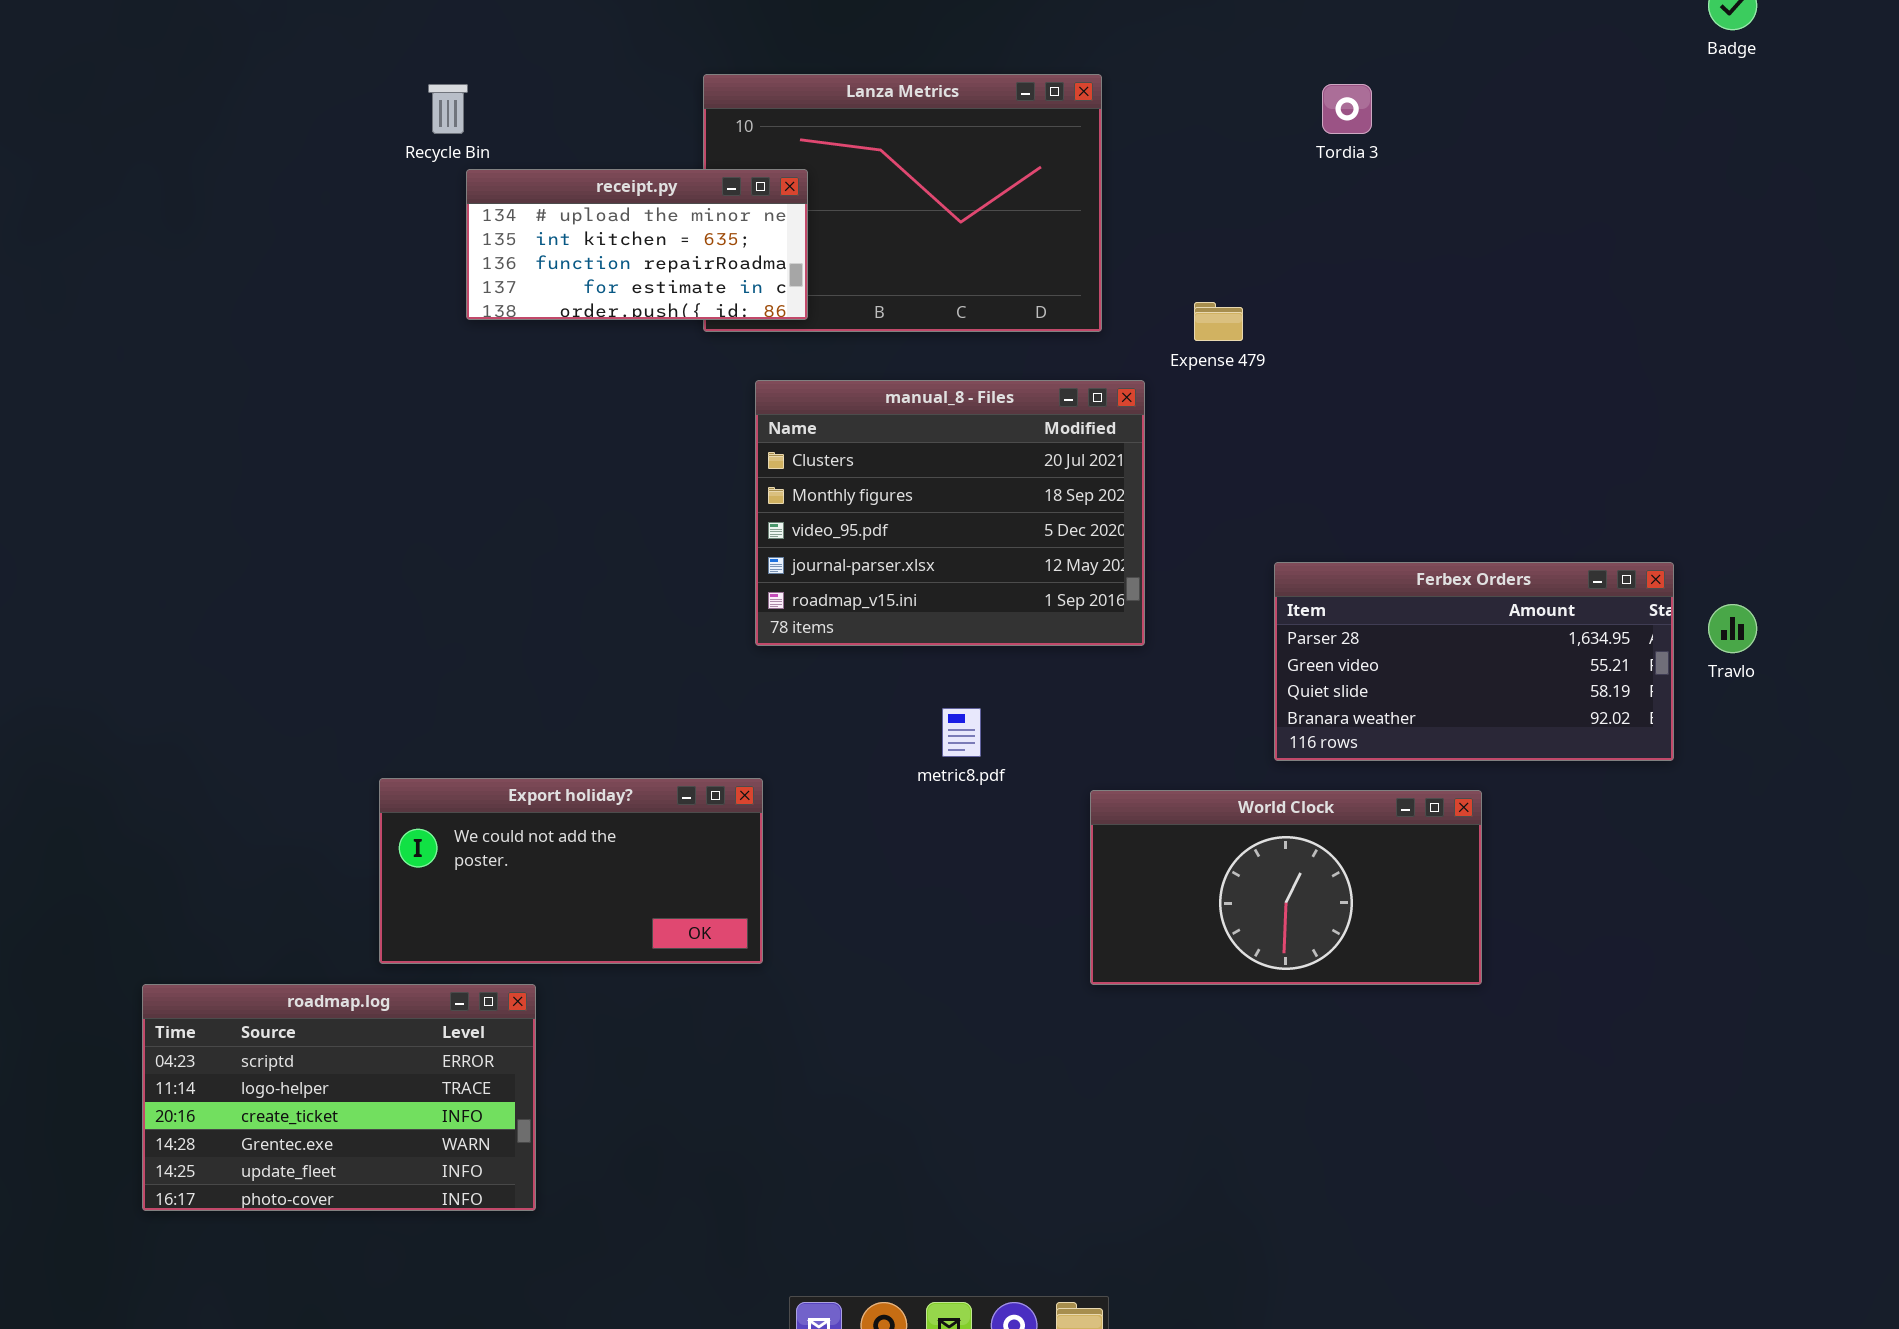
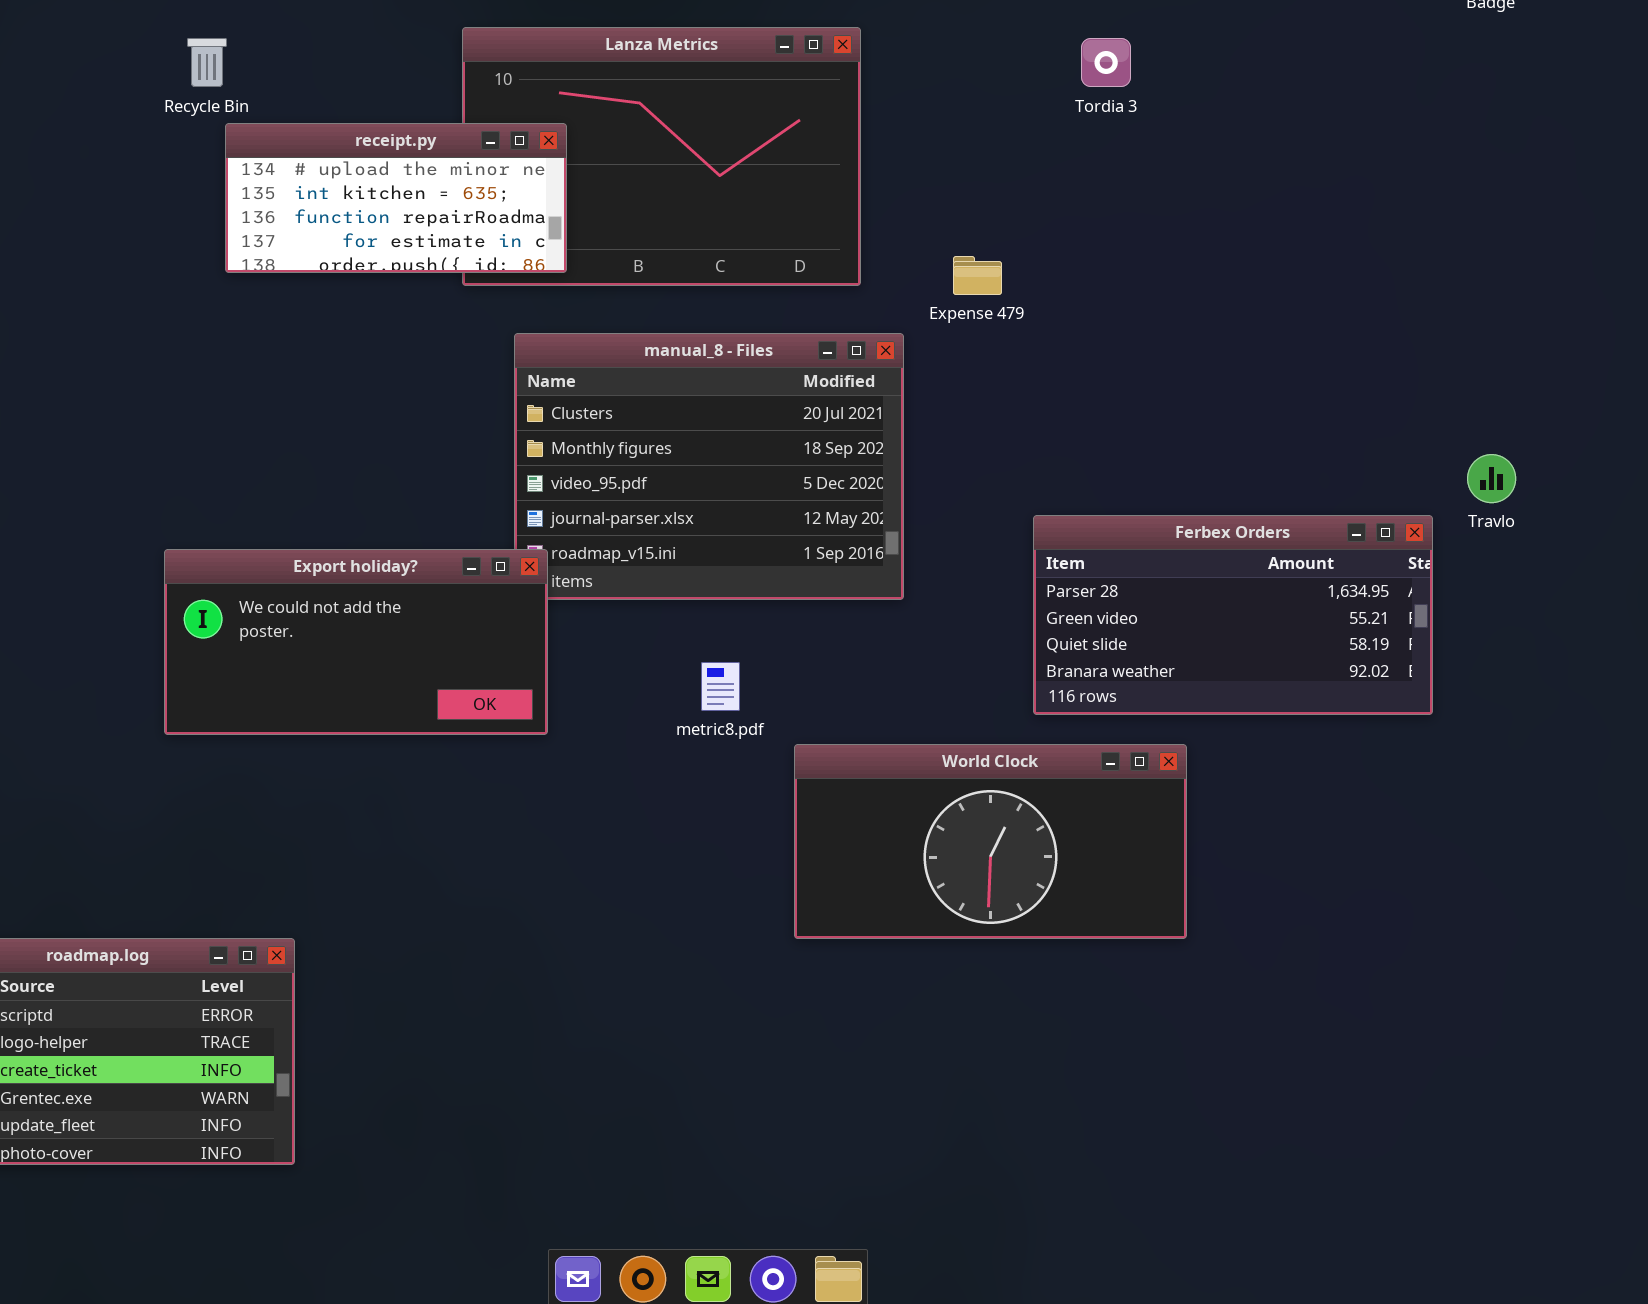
Travlo: [1708,604,1757,653] -> [1467,454,1516,503], moved
Export holiday?: [379,778,763,964] -> [164,549,548,735], moved
World Clock: [1090,790,1482,985] -> [794,744,1187,939], moved

